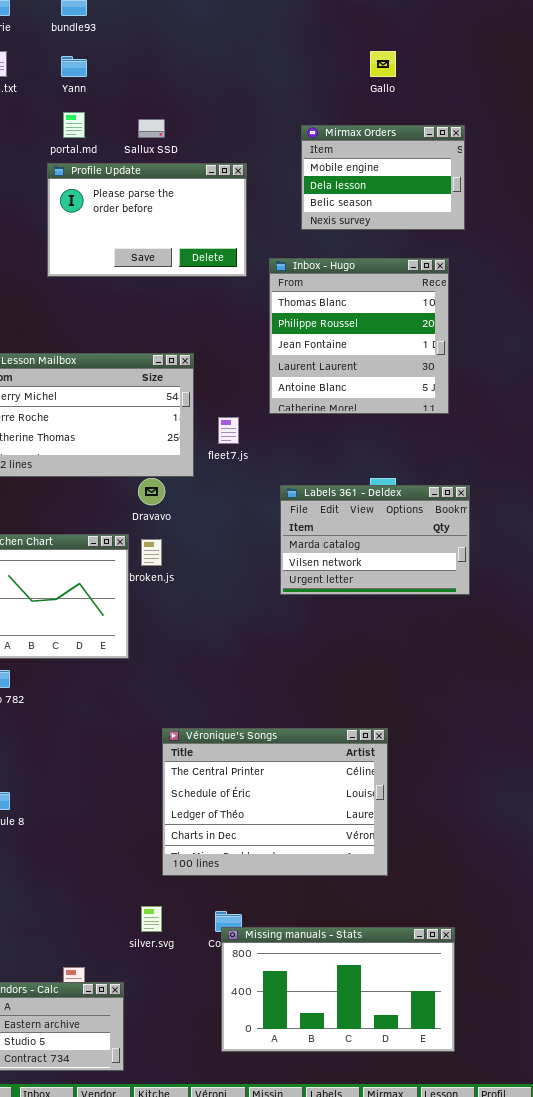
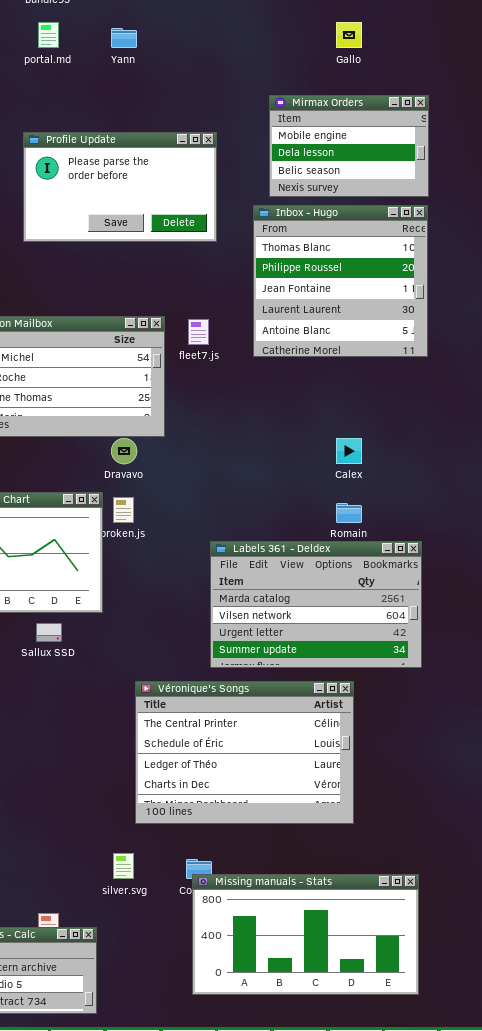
Yann: [61,56,87,77] -> [111,28,137,48], moved
portal.md: [63,112,85,138] -> [38,22,59,48], moved
Sallux SSD: [138,119,165,138] -> [36,623,62,642], moved
Inbox - Hugo: [269,258,449,414] -> [253,205,428,357], moved
fleet7.js: [218,417,239,444] -> [188,319,209,345], moved
Labels 361 - Deldex: [280,485,470,595] -> [210,541,422,668], moved, resized

